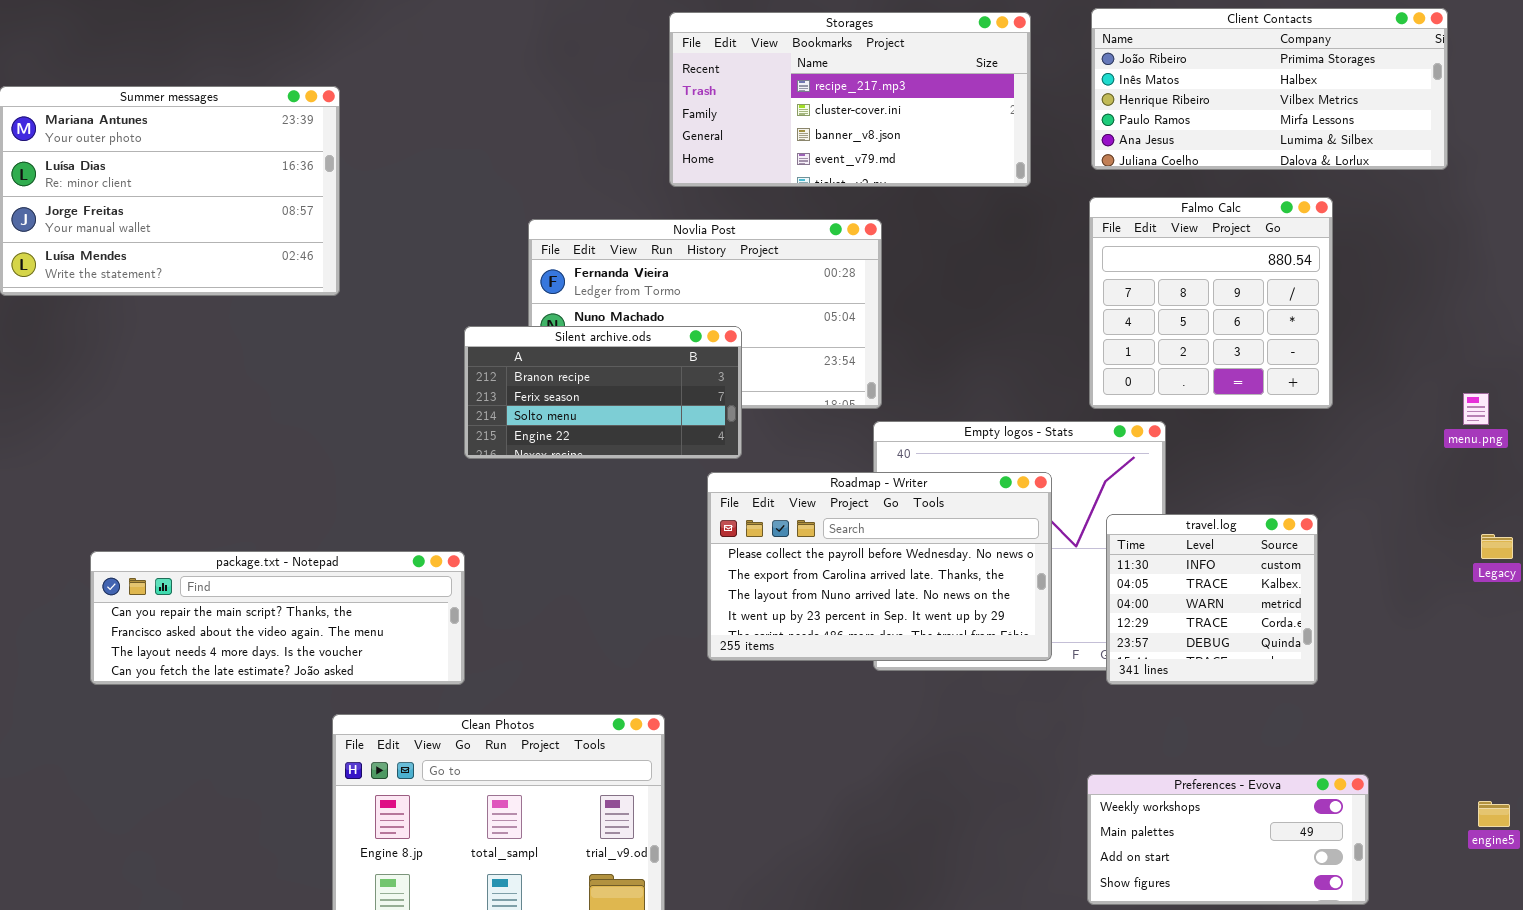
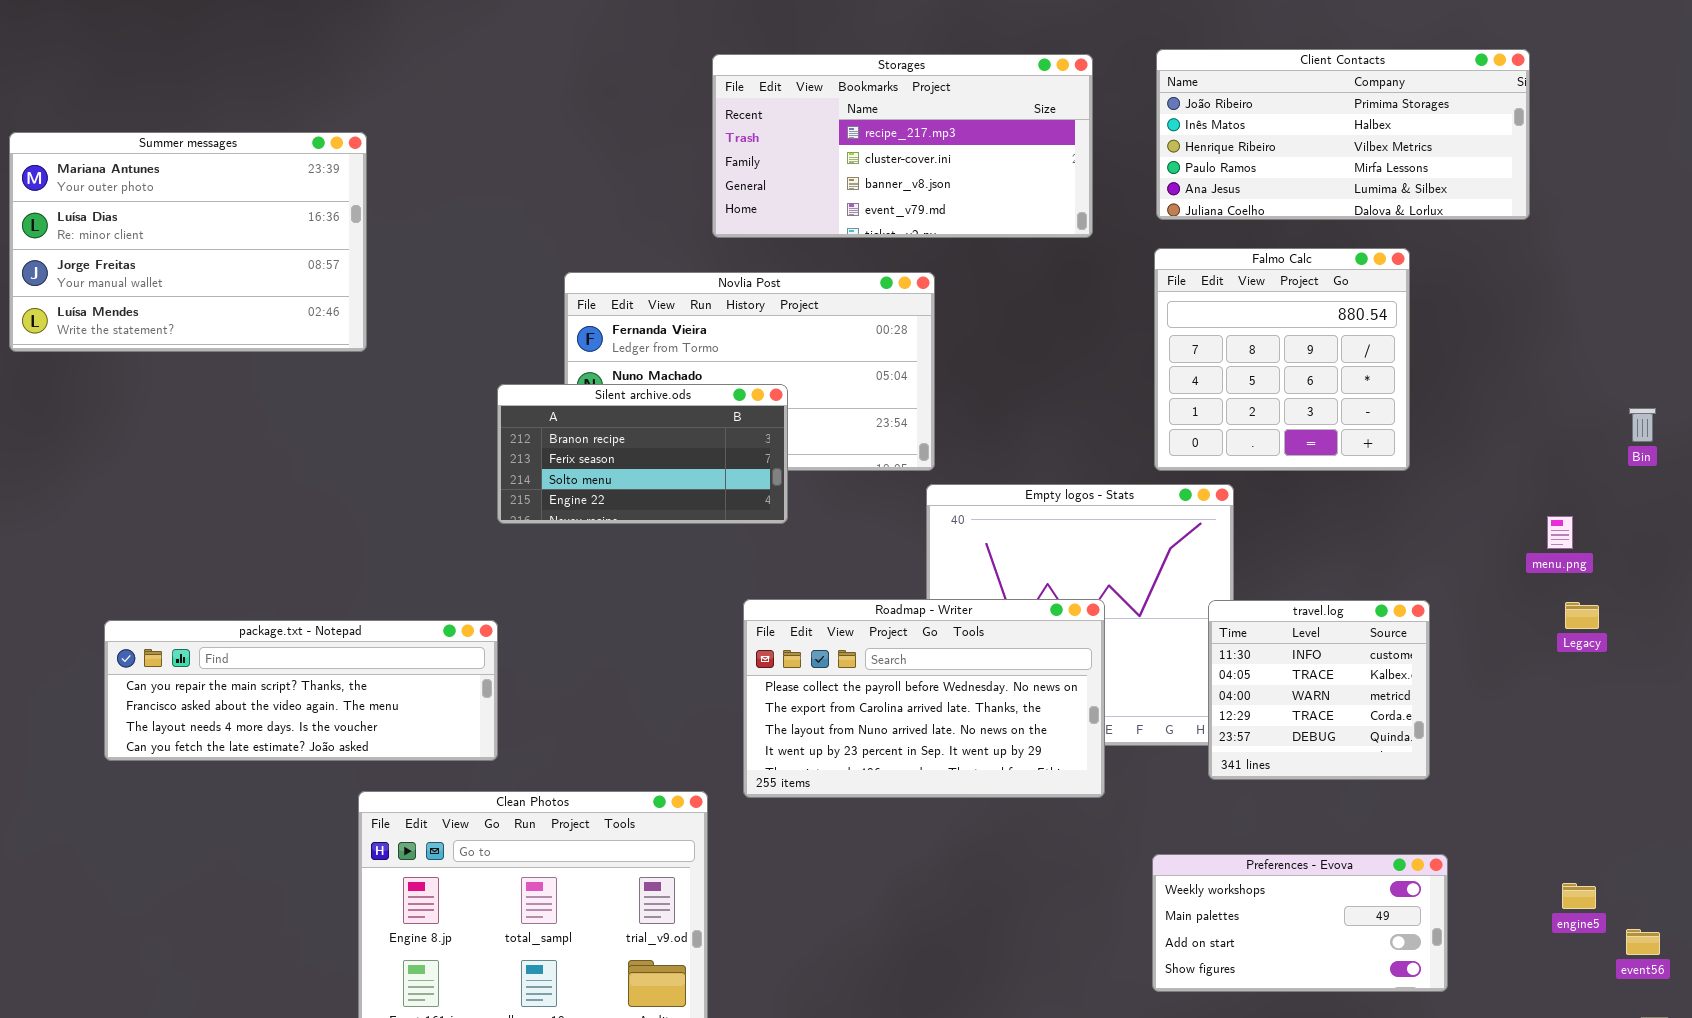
menu.png: [1463,393,1489,425] -> [1547,516,1573,549], moved
Roadmap - Writer: [707,472,1052,661] -> [743,599,1105,798], moved
travel.log: [1106,514,1318,685] -> [1208,600,1430,780], moved

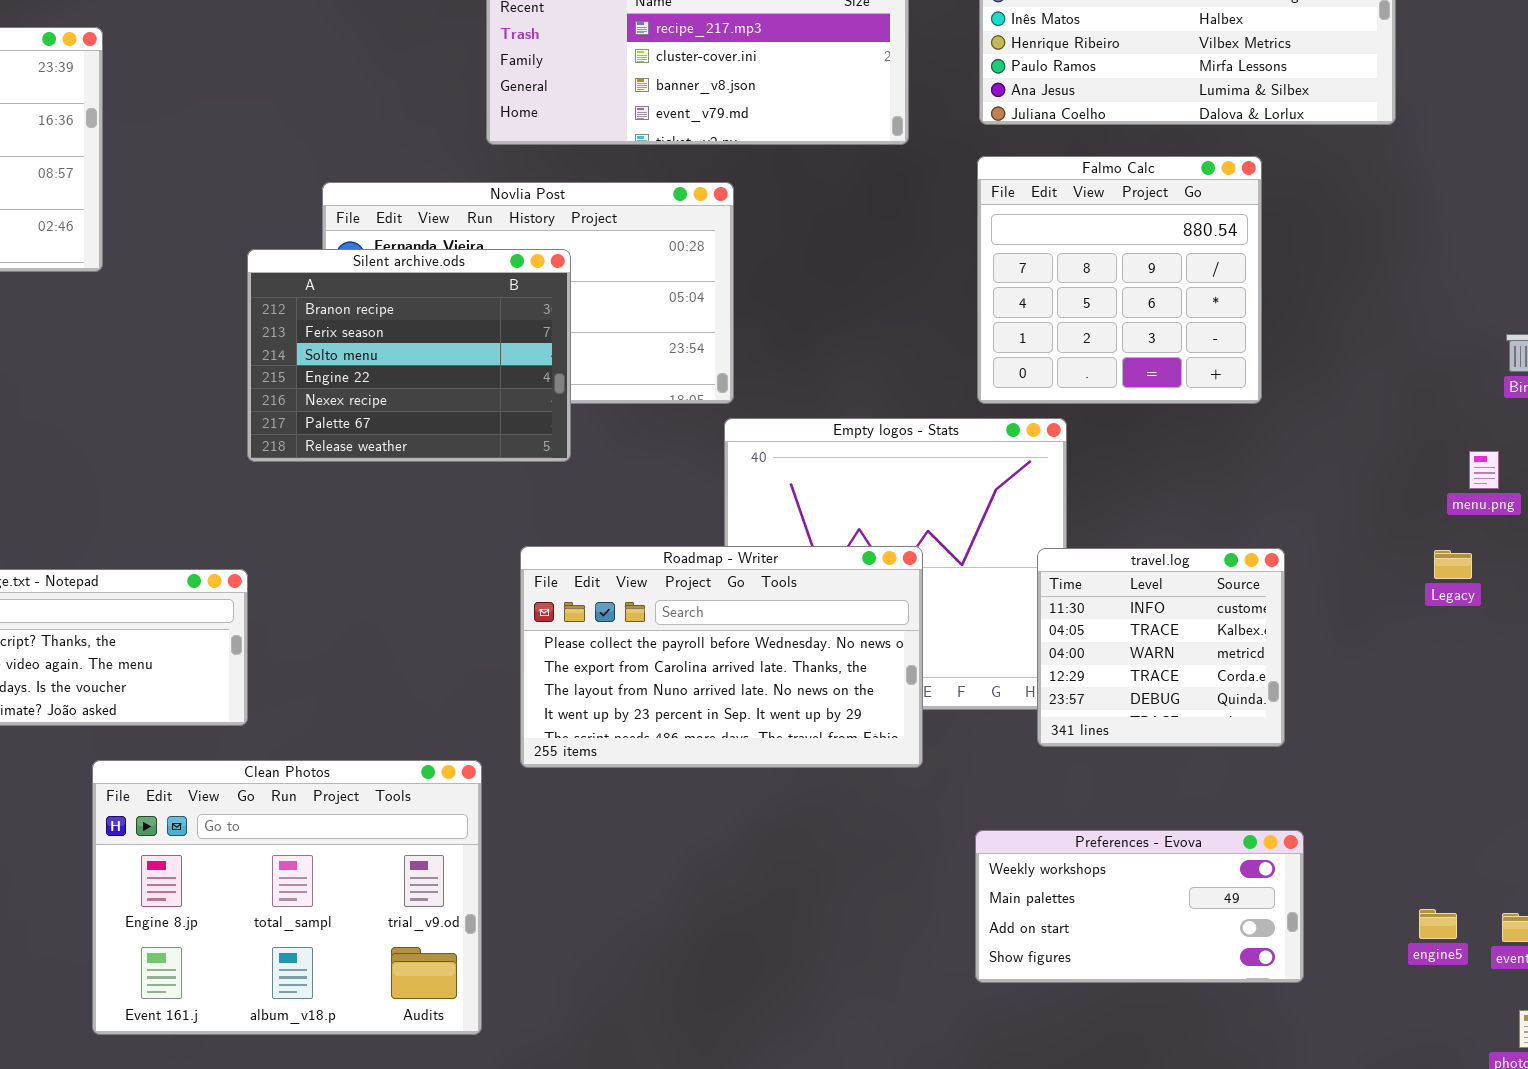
Silent archive.ods: [497,384,788,524] -> [247,249,571,462], resized
menu.png: [1547,516,1573,549] -> [1469,451,1499,489], moved
engine5: [1562,883,1596,909] -> [1419,909,1457,939], moved

